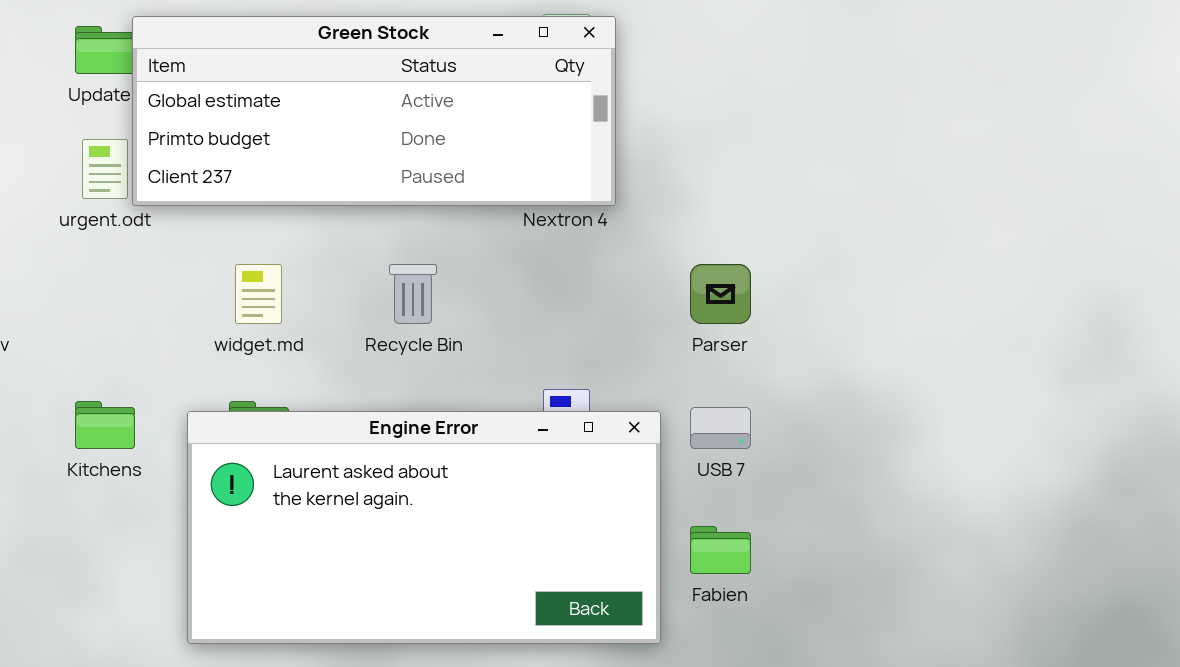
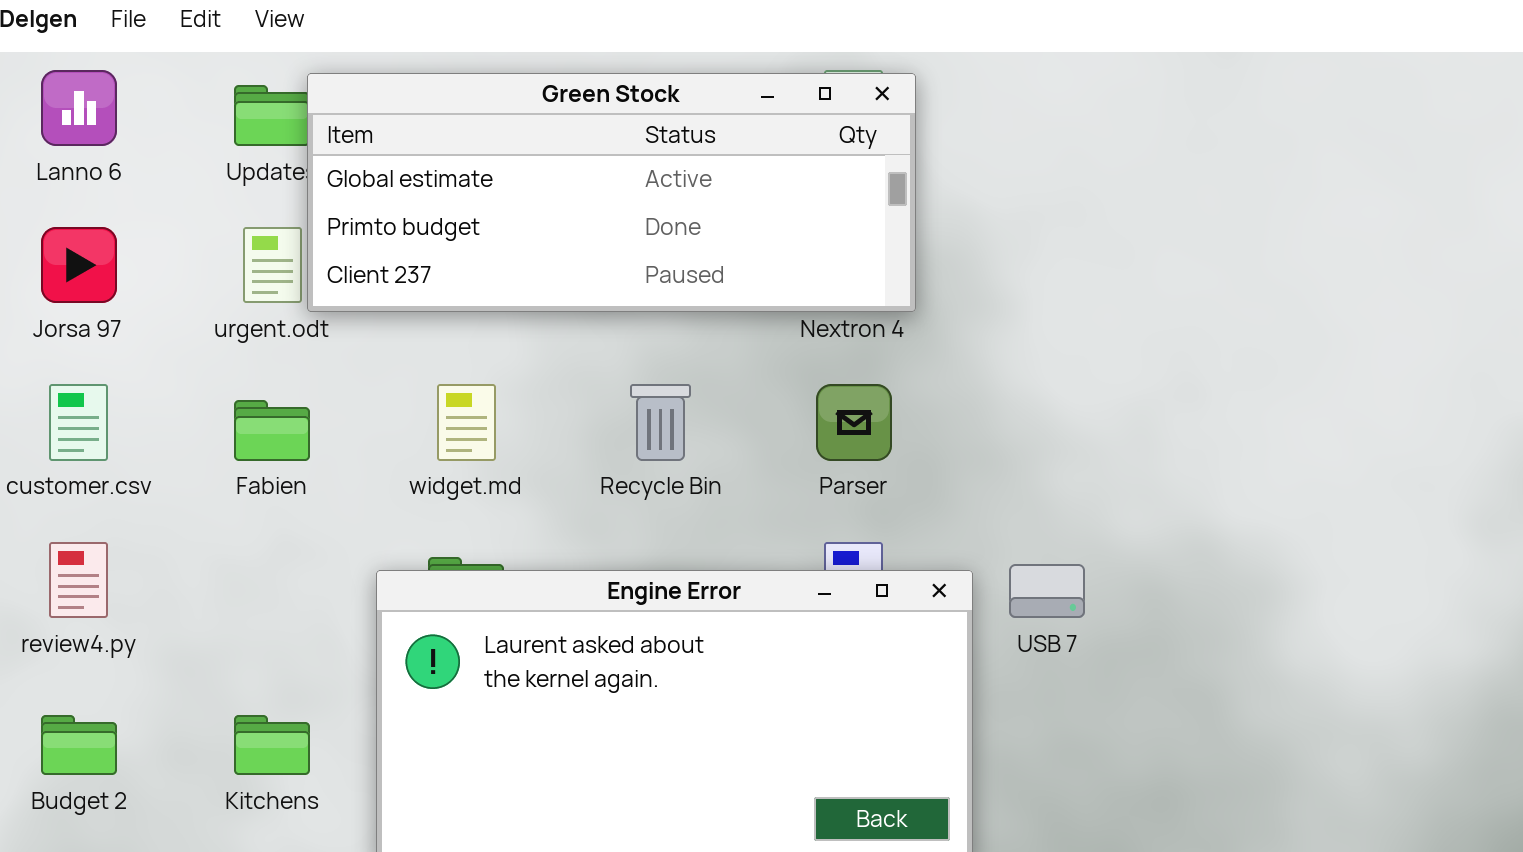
Parser: [690,264,751,324] -> [816,384,892,461], moved
Kitchens: [75,401,135,449] -> [234,715,310,775], moved
Fabien: [690,526,751,574] -> [234,400,310,461], moved

